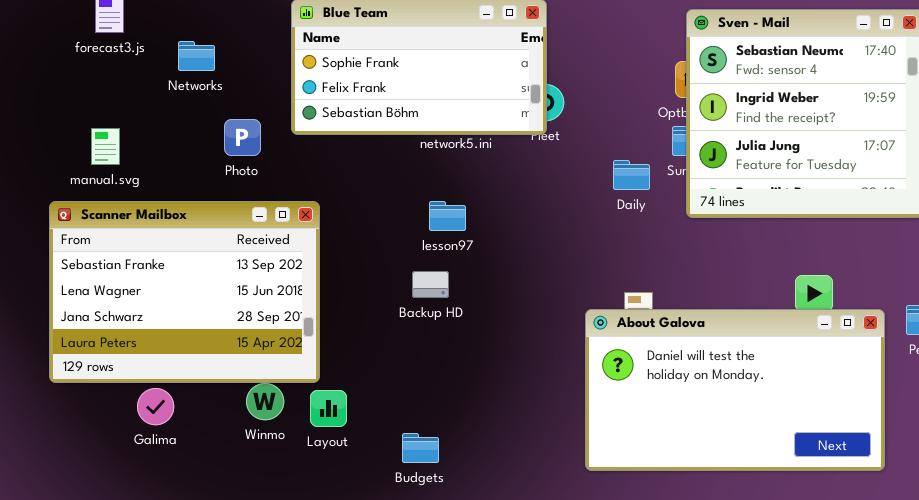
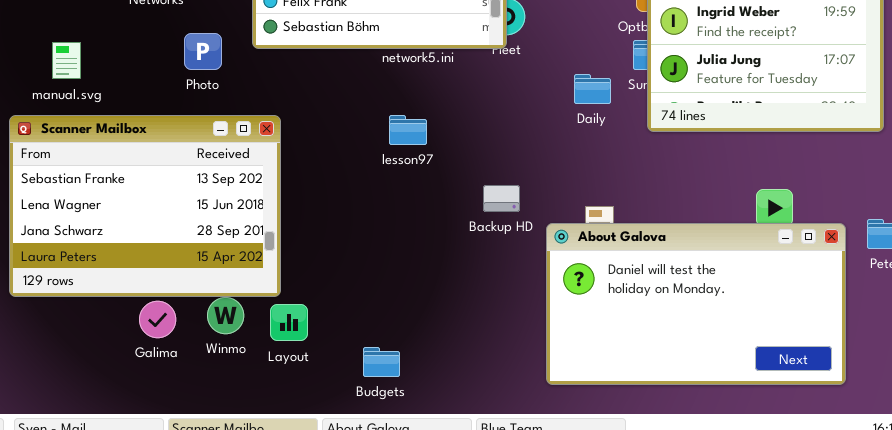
Backup HD: [412,271,449,298] -> [483,185,520,212], moved
Galima: [137,388,174,425] -> [139,301,176,338], moved

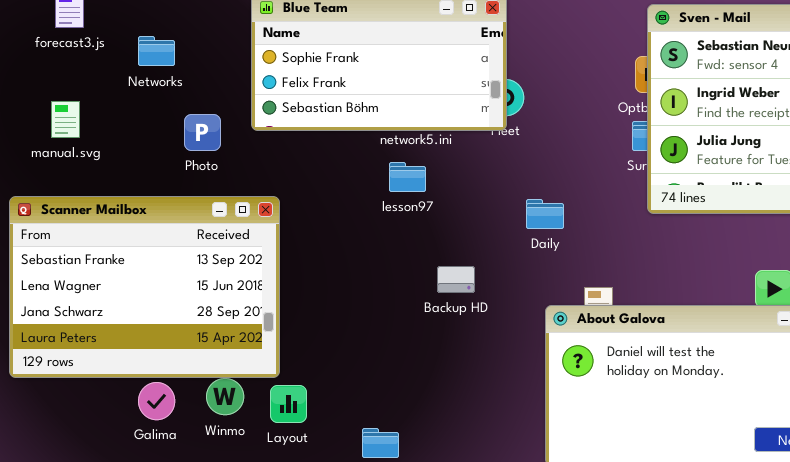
manual.svg: [52,42,81,79] -> [51,101,80,138], moved
Daily: [574,74,611,104] -> [526,199,564,229], moved
lesson97: [389,115,427,145] -> [389,162,426,192], moved
Backup HD: [483,185,520,212] -> [437,266,475,293], moved

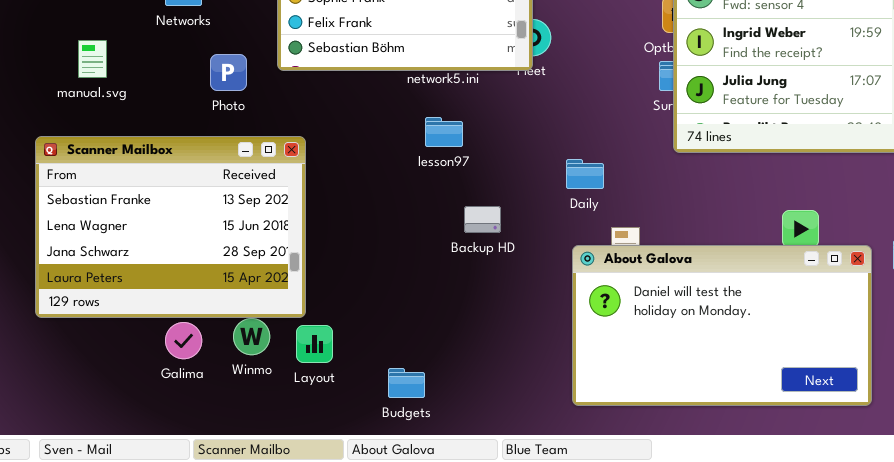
lesson97: [389,162,426,192] -> [425,117,463,147], moved
Daily: [526,199,564,229] -> [566,159,604,189], moved

